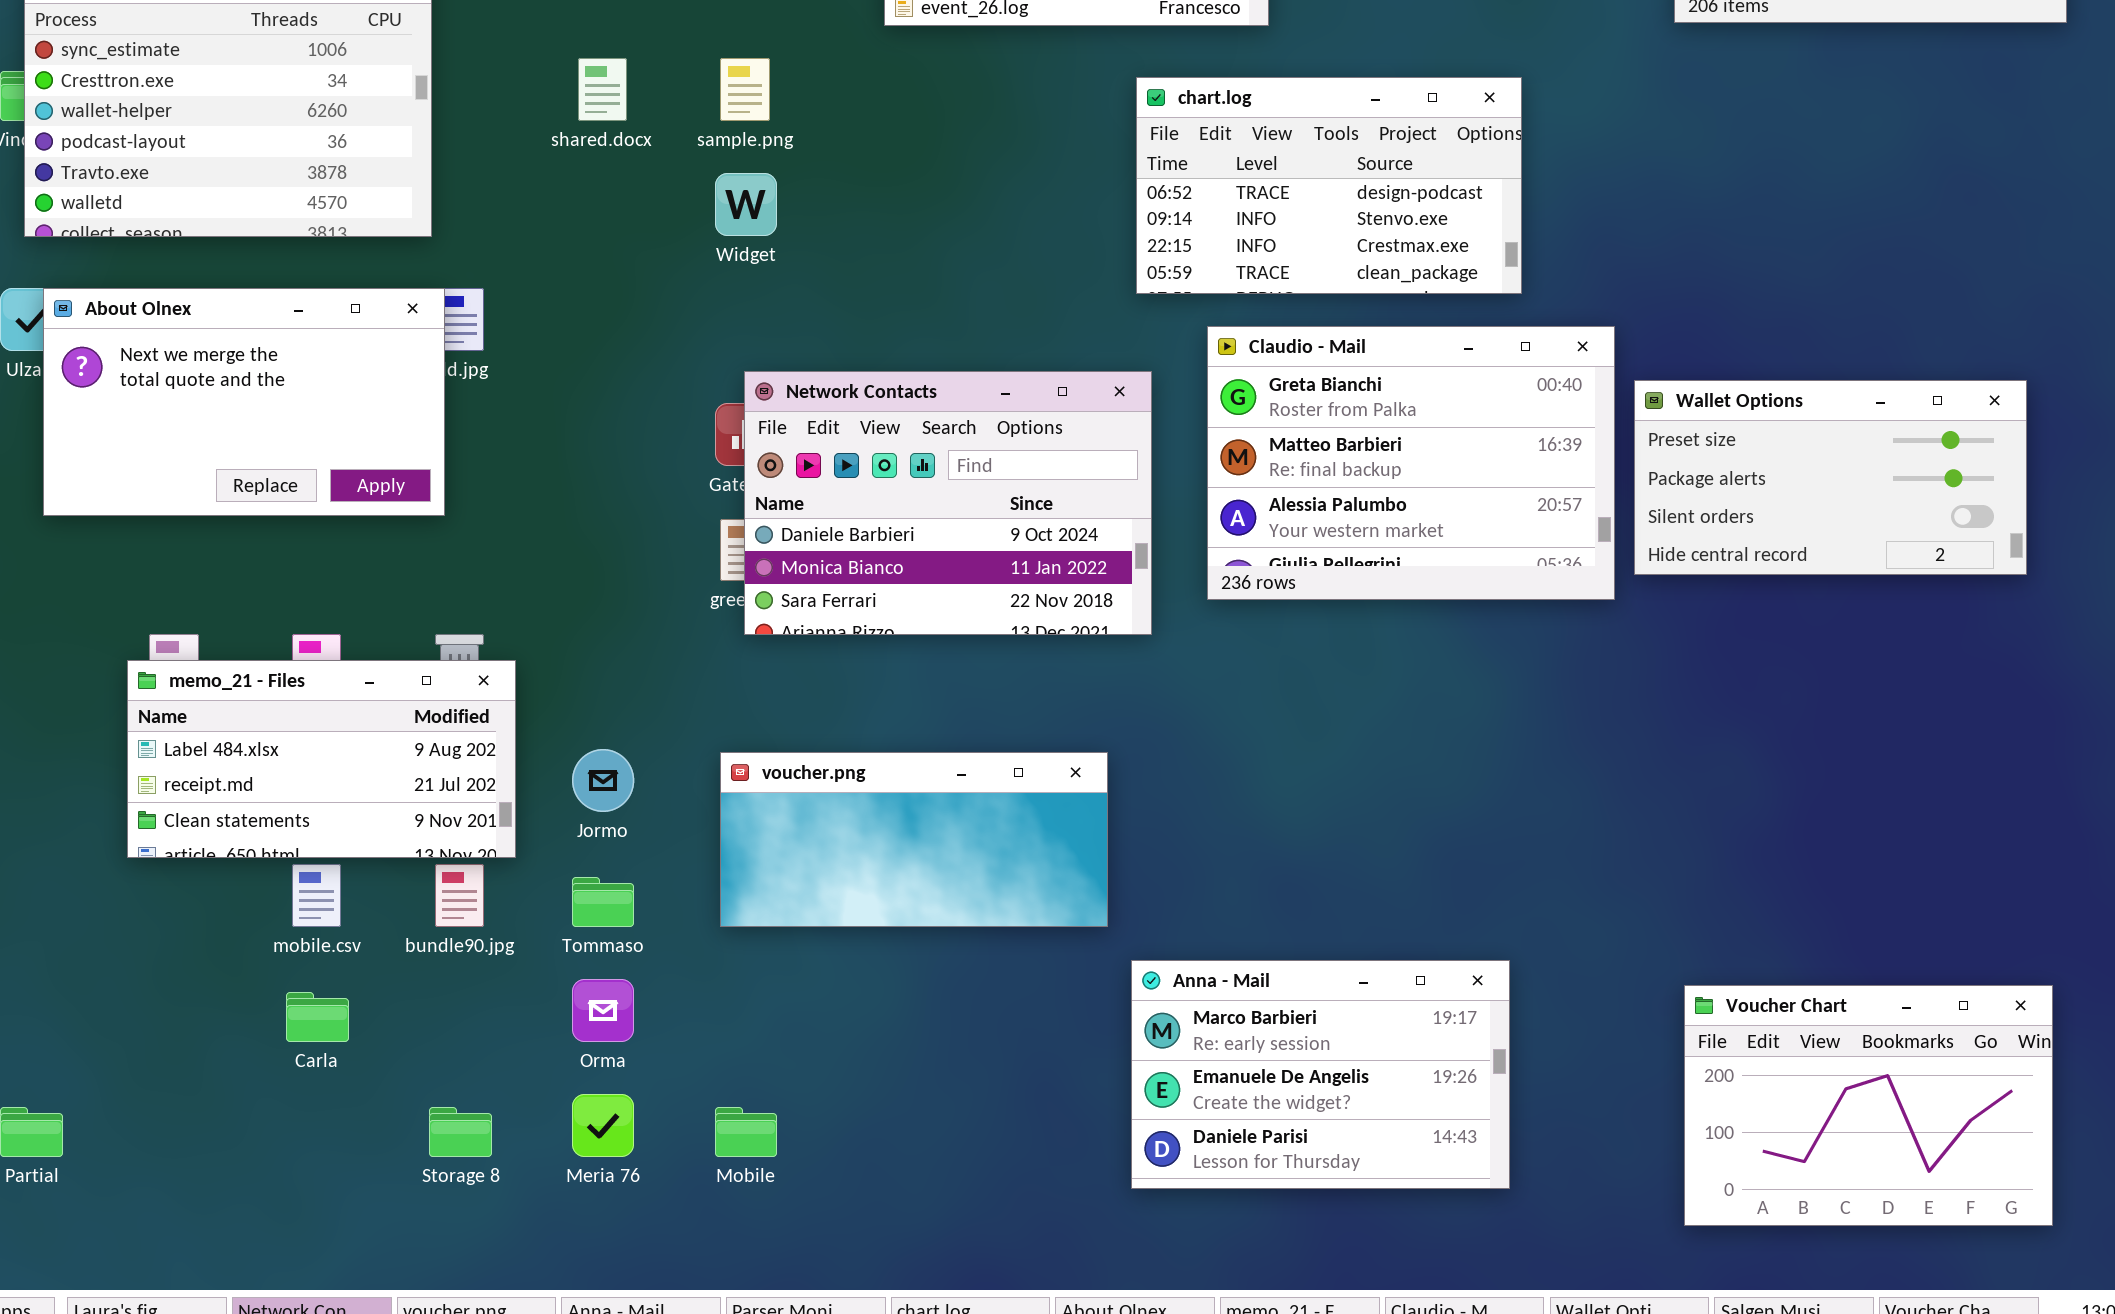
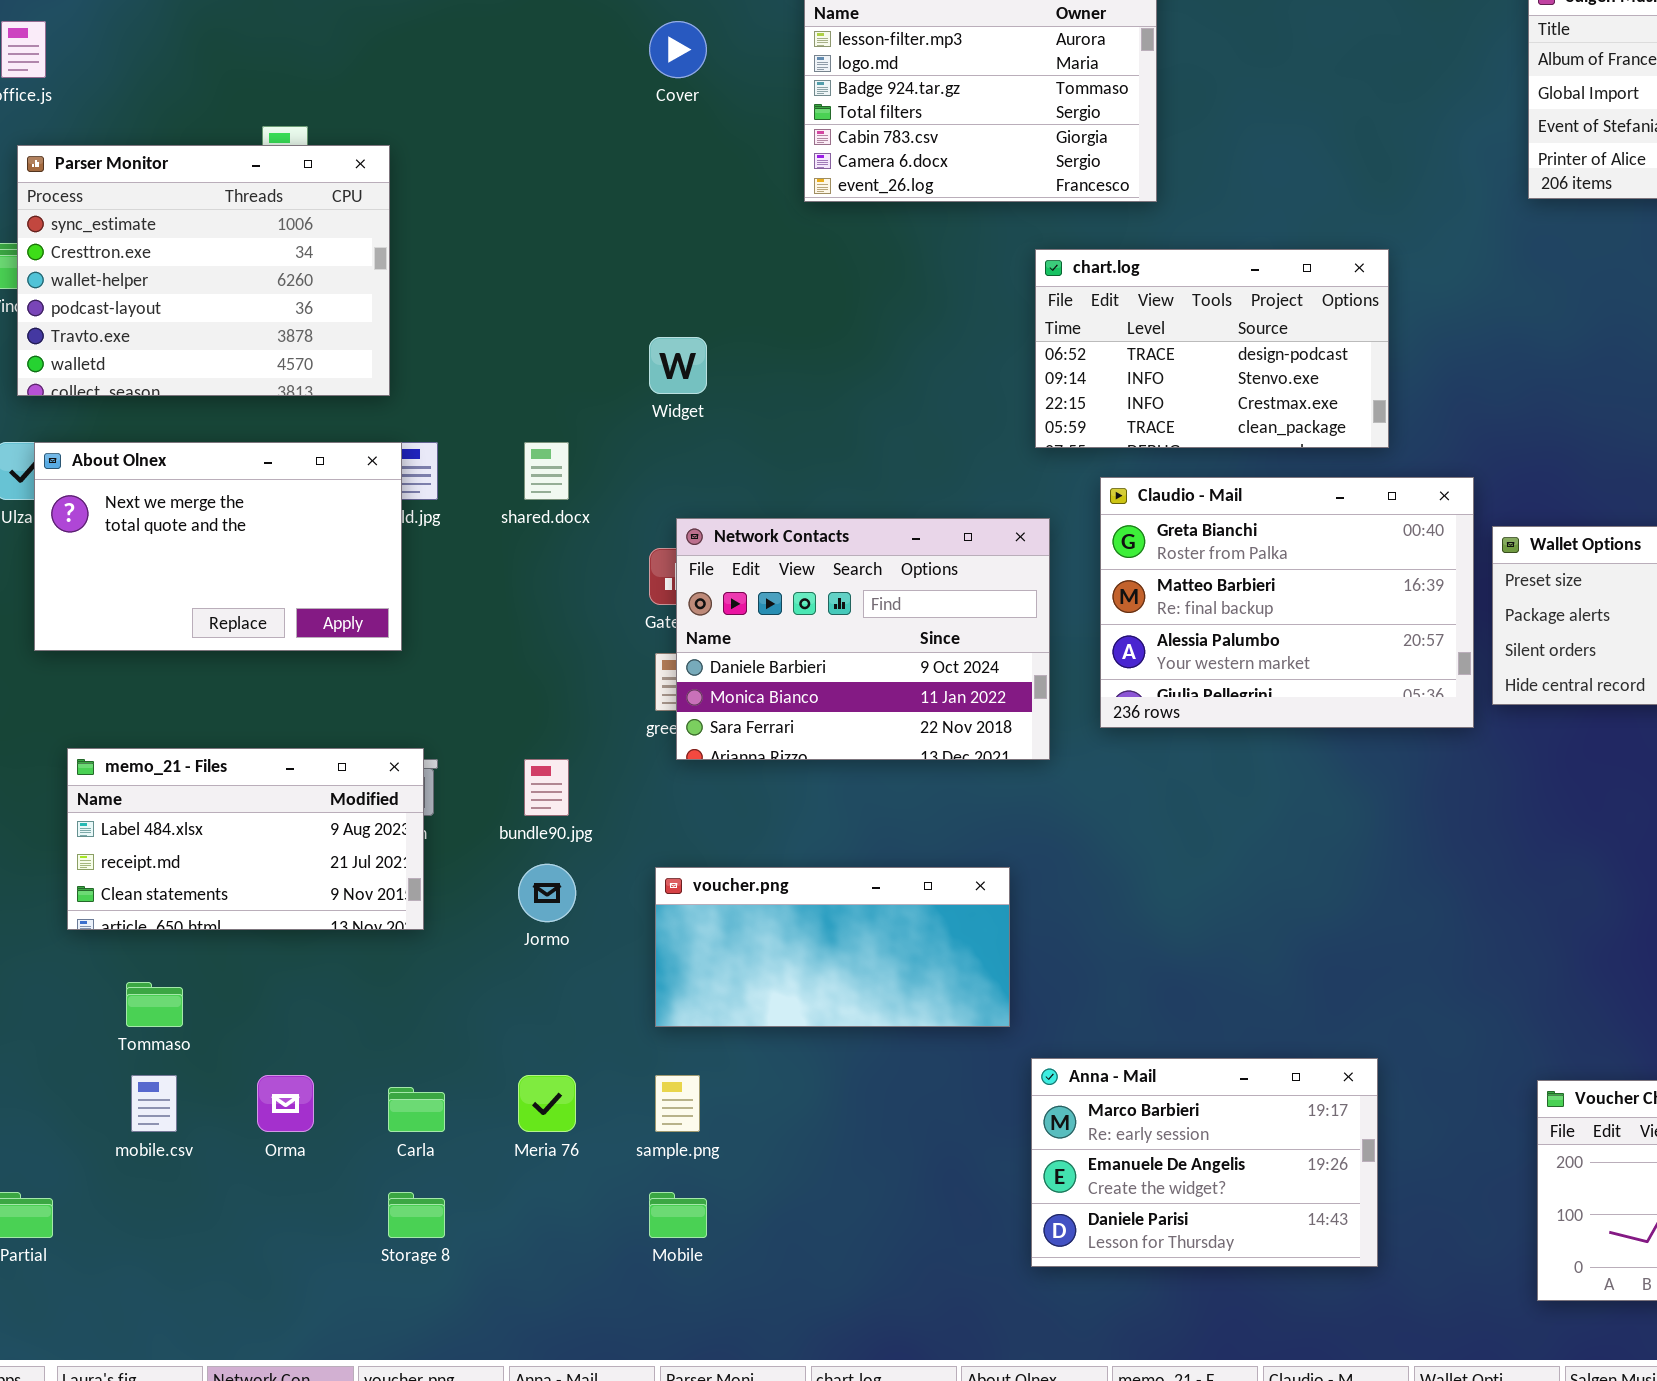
shared.docx: [578,58,627,121] -> [524,442,569,500], moved
sample.png: [720,58,770,121] -> [655,1075,700,1132], moved
memo_21 - Files: [127,660,516,858] -> [67,748,424,930], moved
mobile.csv: [292,864,341,927] -> [131,1075,177,1132], moved
bundle90.jpg: [435,864,484,927] -> [524,759,569,816], moved
Tommaso: [572,877,634,927] -> [126,982,183,1027], moved
Orma: [572,979,634,1042] -> [257,1075,314,1132], moved
Carla: [286,992,349,1042] -> [388,1087,445,1132], moved
Meria 76: [572,1094,634,1157] -> [518,1075,576,1132], moved

